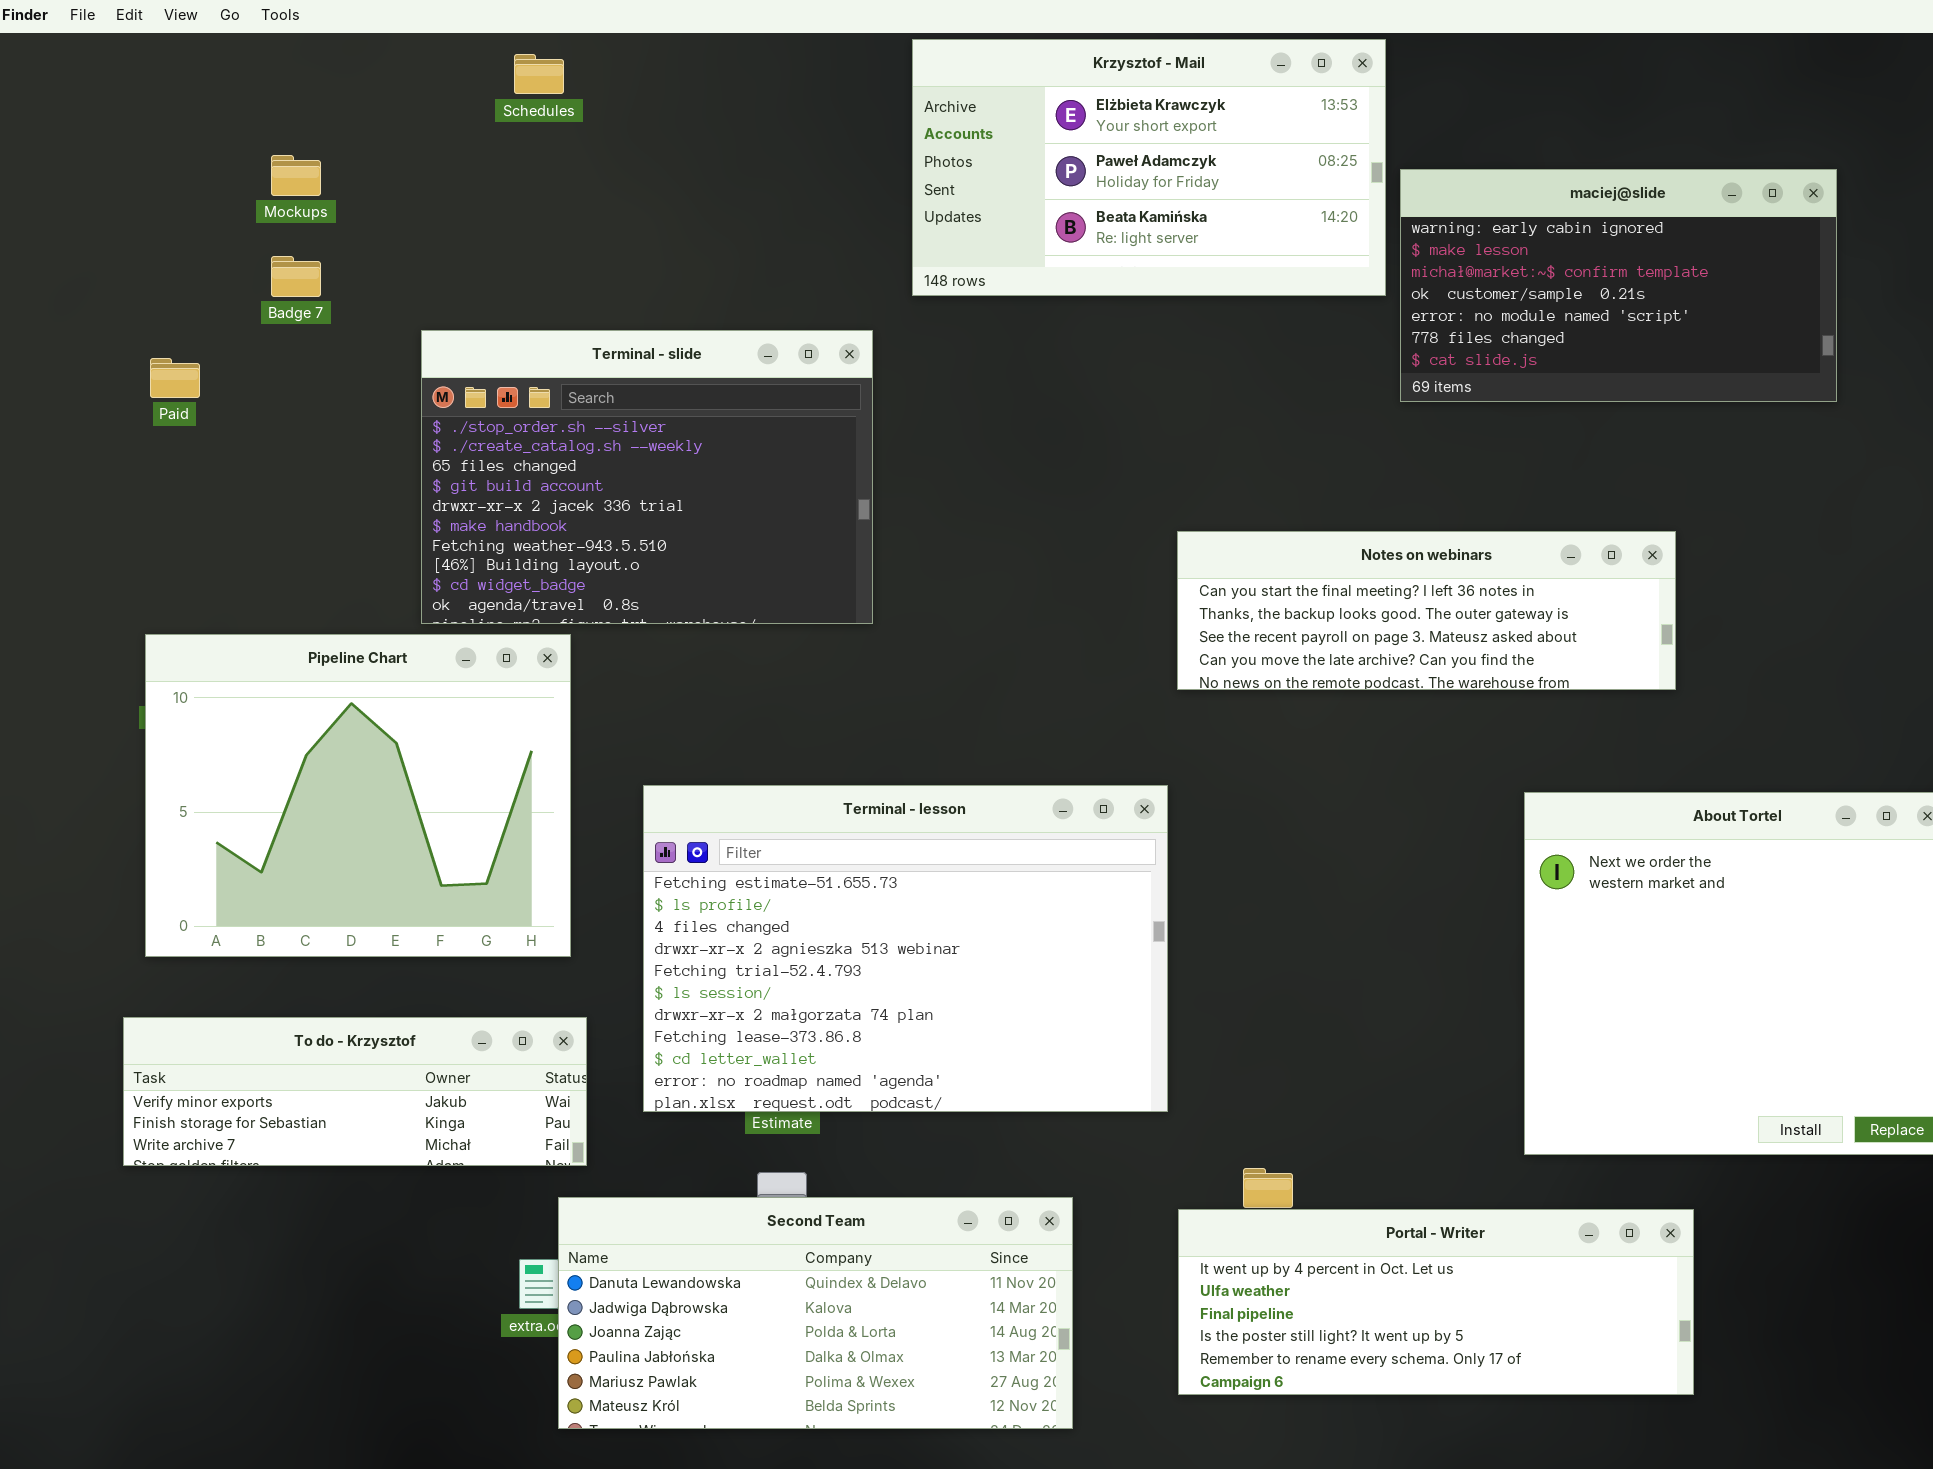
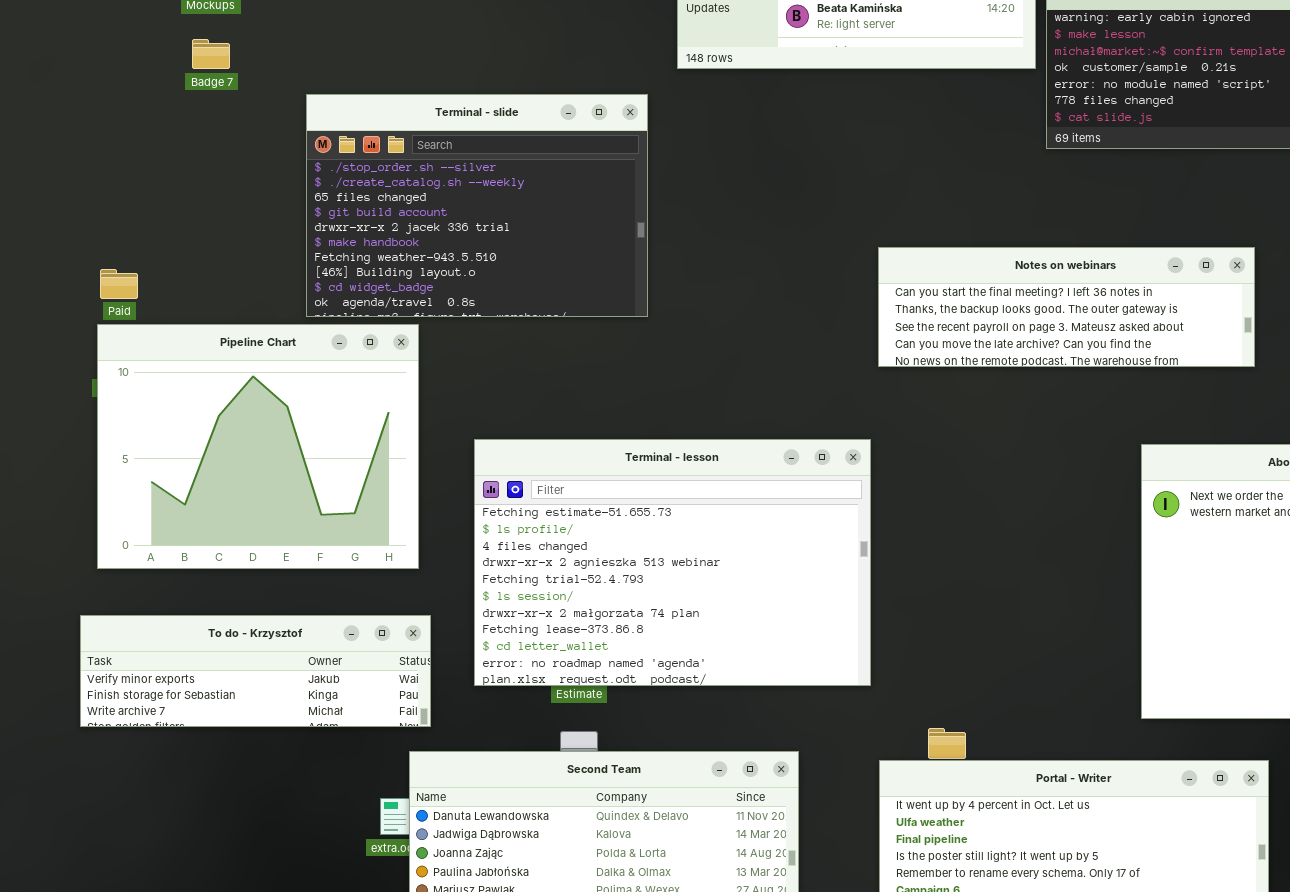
Paid: [150,358,200,398] -> [100,269,138,299], moved

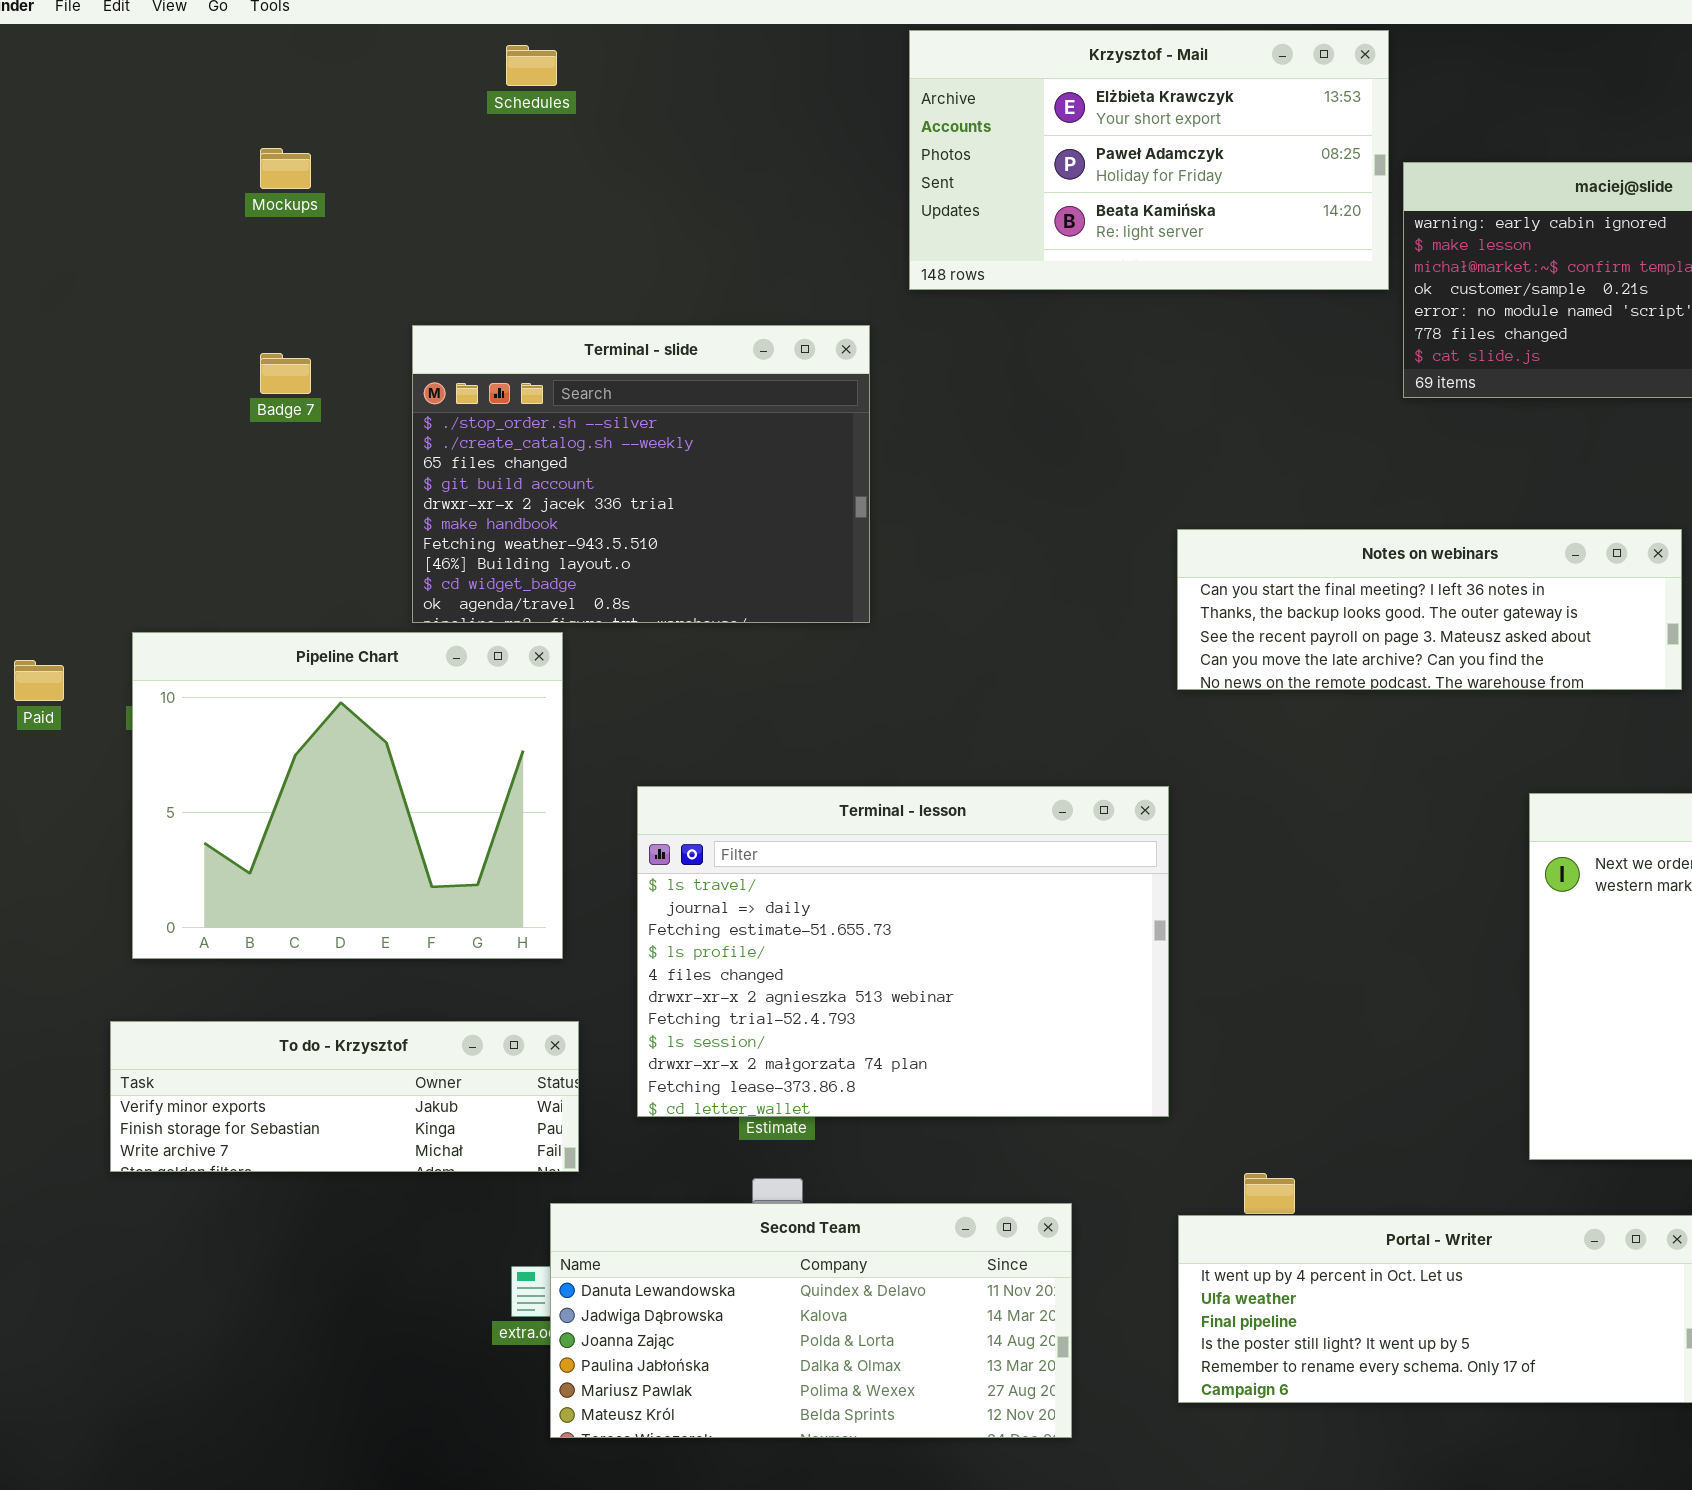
Badge 7: [192,39,230,69] -> [260,353,311,394], moved
Paid: [100,269,138,299] -> [14,660,64,701], moved
Terminal - lesson: [474,439,871,686] -> [637,786,1169,1117], scrolled up 2 rows

